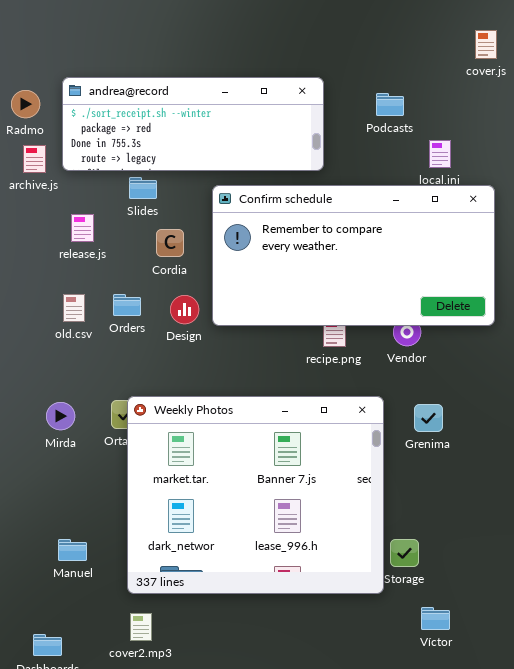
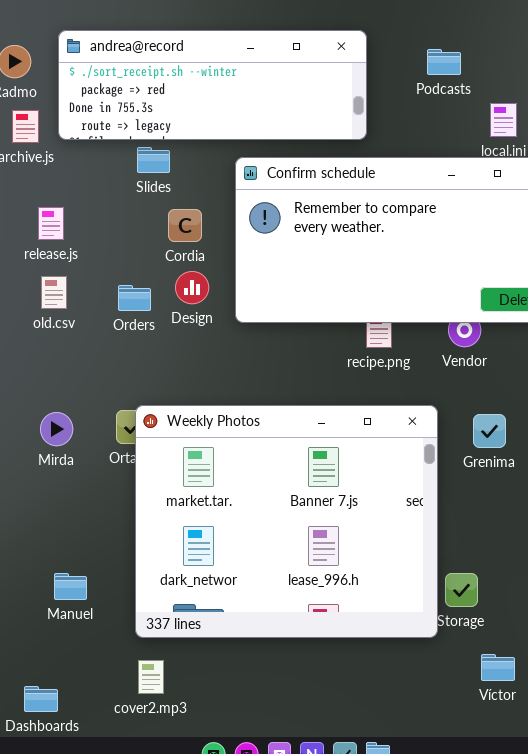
release.js: [71,214,94,242] -> [38,207,64,240], moved
old.csv: [63,294,85,322] -> [41,276,67,309], moved
Design: [170,295,199,324] -> [175,271,209,304], moved

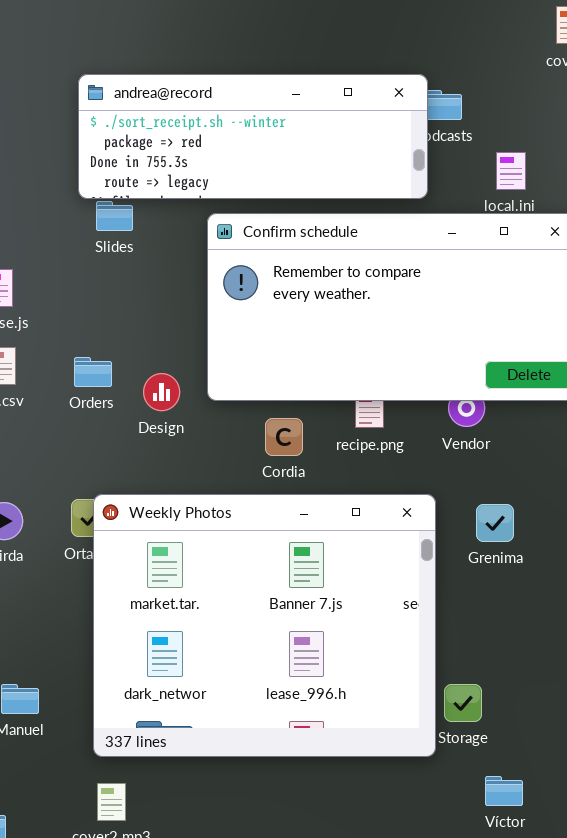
andrea@record: [58,30,367,140] -> [78,74,428,199], moved
Cordia: [168,209,202,242] -> [265,418,303,456], moved
Design: [175,271,209,304] -> [143,373,180,411], moved

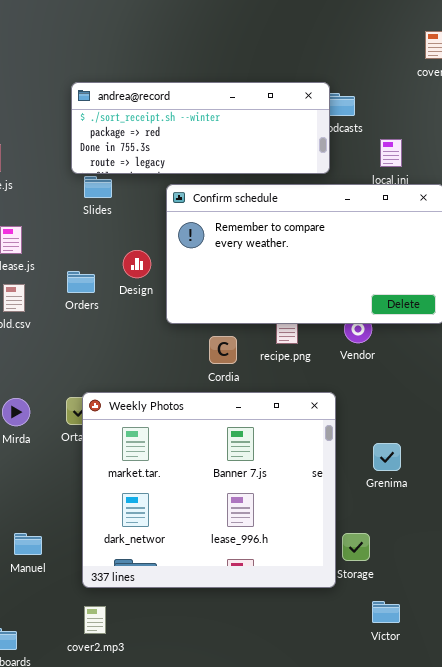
Orders: [74,357,112,387] -> [67,271,95,293], moved
Design: [143,373,180,411] -> [123,250,151,278], moved
Grenima: [476,504,514,542] -> [373,443,401,471], moved

